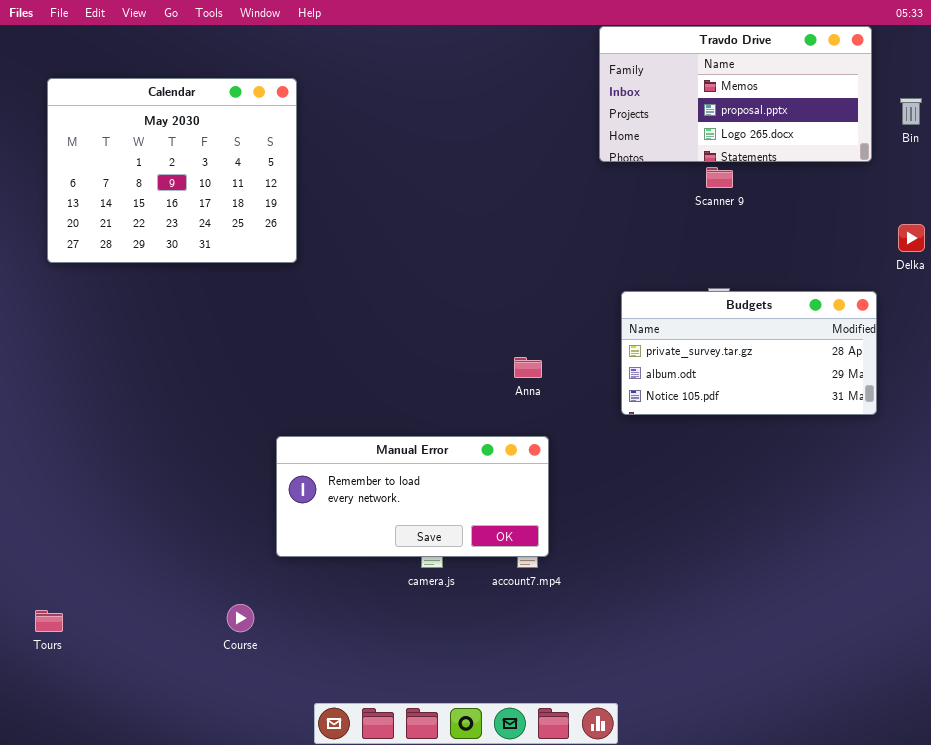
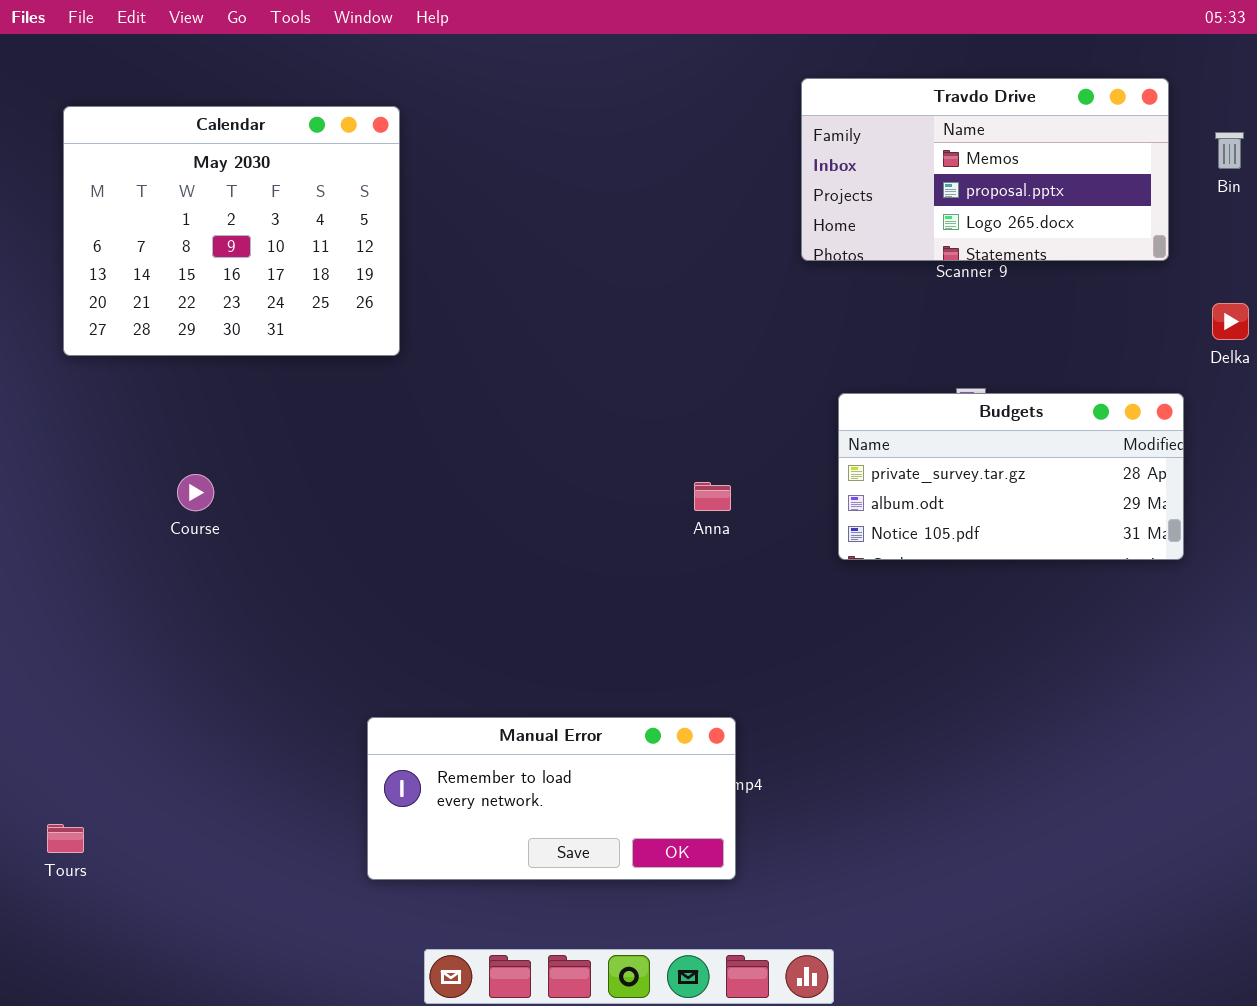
Travdo Drive: [599,26,872,162] -> [801,78,1169,261], moved
Manual Error: [276,436,549,557] -> [367,717,736,880], moved
Course: [227,604,254,632] -> [177,474,214,511], moved

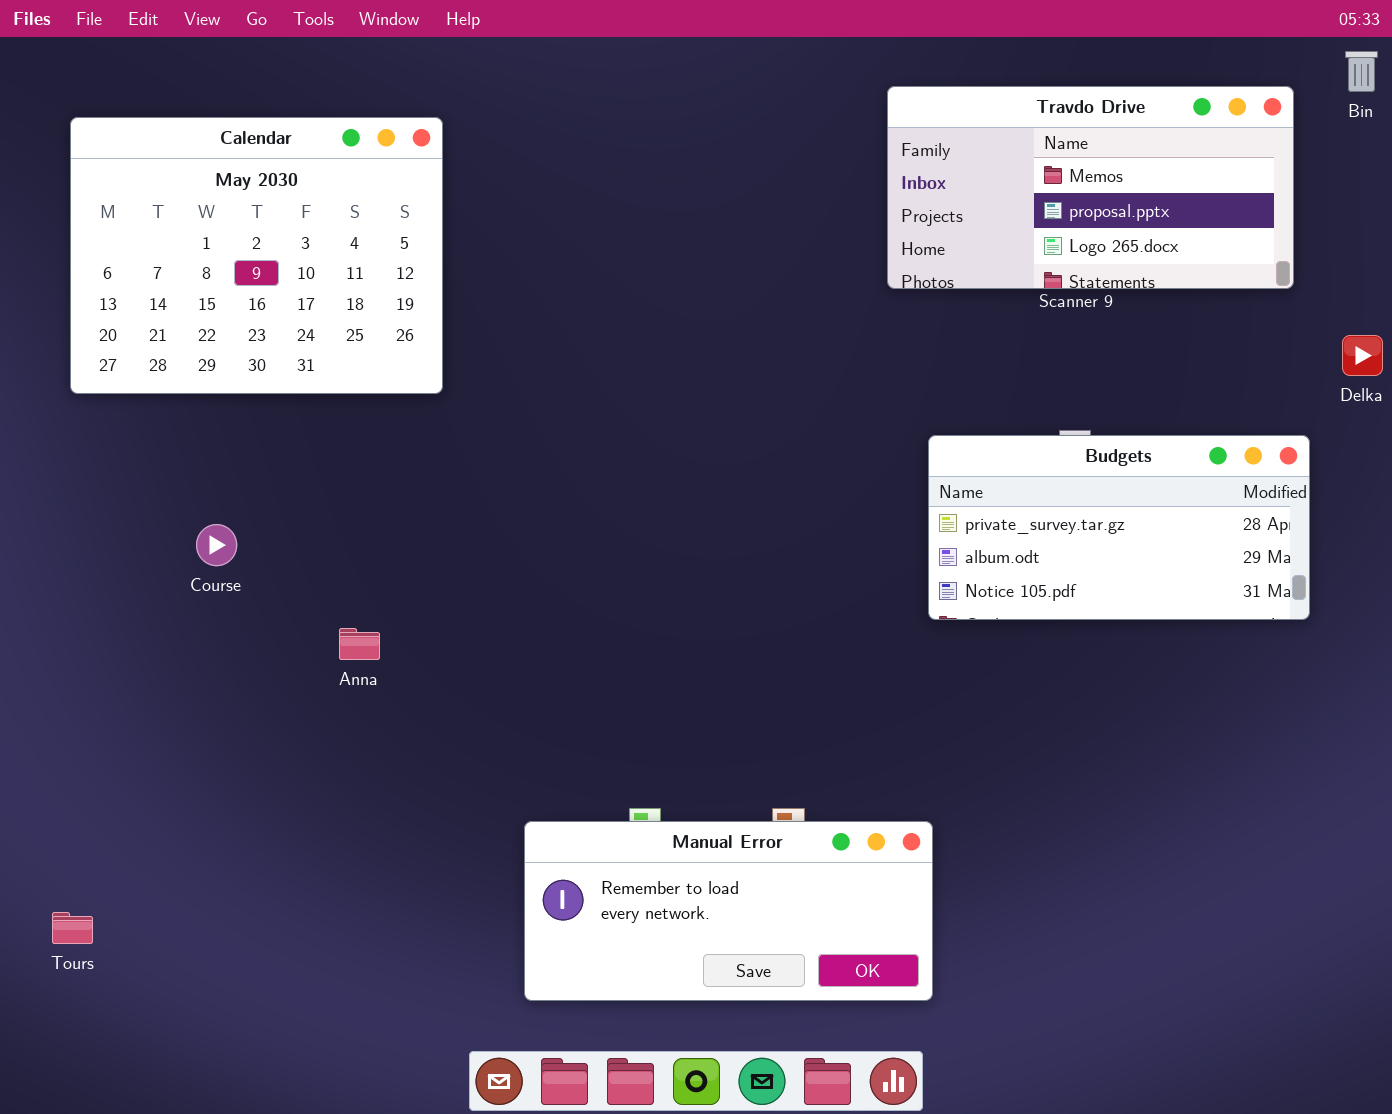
Bin: [1215,132,1244,169] -> [1345,51,1378,92], moved
Anna: [694,482,731,511] -> [339,628,380,660], moved
Manual Error: [367,717,736,880] -> [524,821,933,1001], moved

